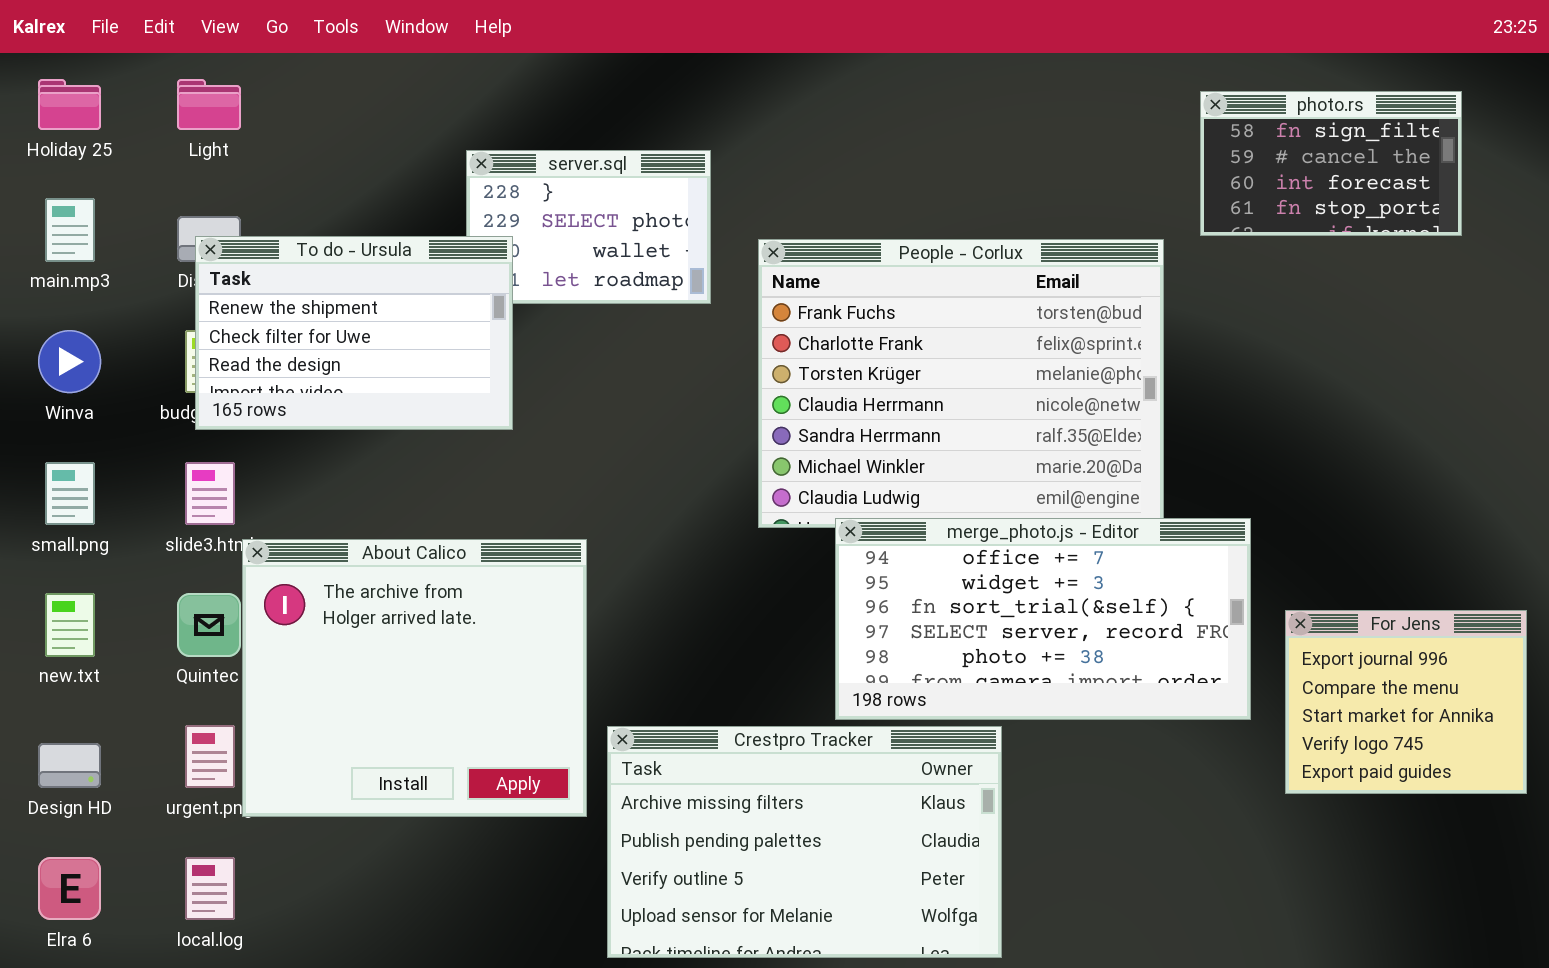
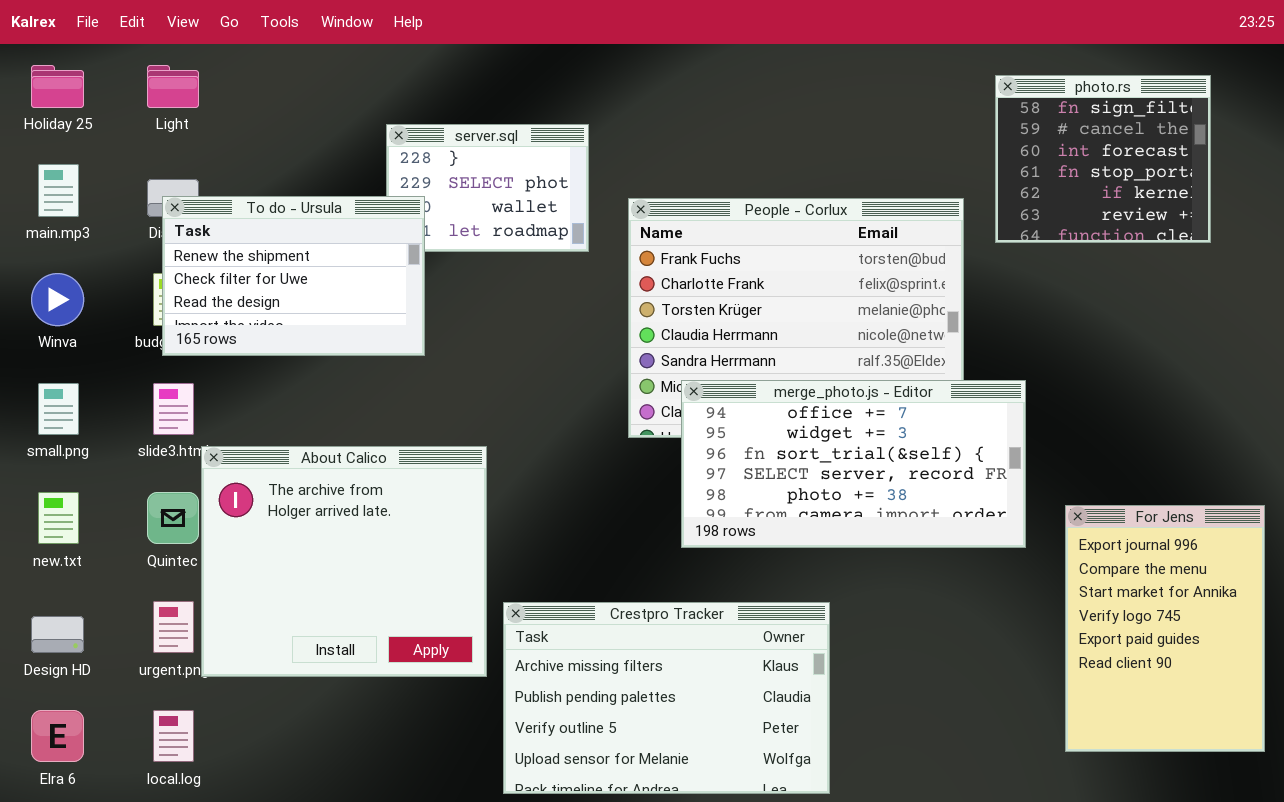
photo.rs: [1200,91,1462,236] -> [995,75,1211,243], resized
merge_photo.js - Editor: [835,518,1251,720] -> [681,380,1026,548], moved
For Jens: [1285,610,1527,794] -> [1065,505,1265,752], resized

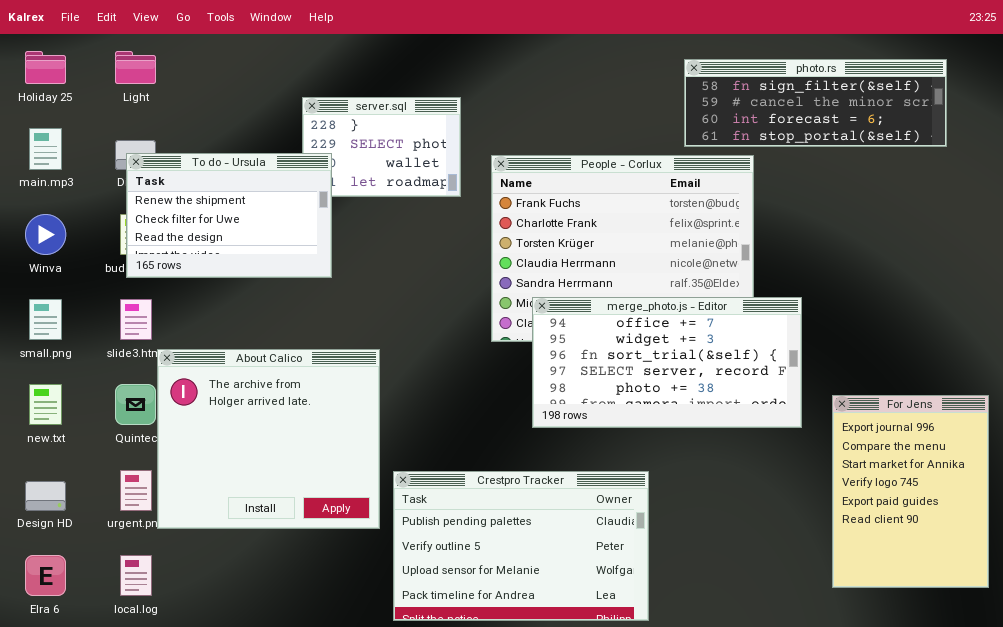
photo.rs: [995,75,1211,243] -> [684,59,947,147], resized
Crestpro Tracker: [503,602,830,794] -> [393,471,649,621], scrolled down 1 row

